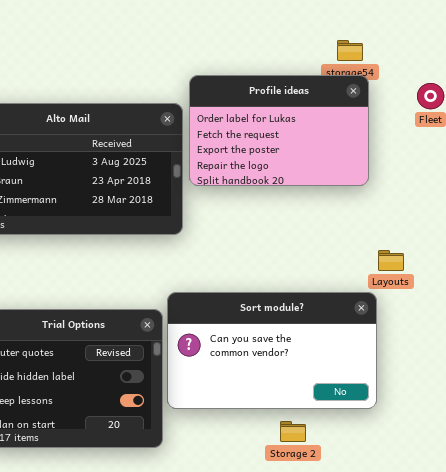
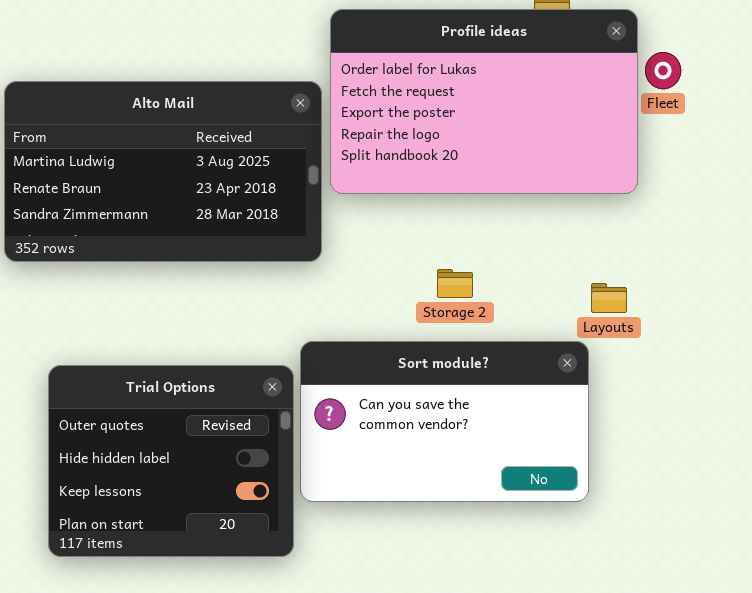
Profile ideas: [189,75,369,186] -> [330,9,638,194], resized
Storage 2: [280,421,306,442] -> [437,269,473,298], moved

